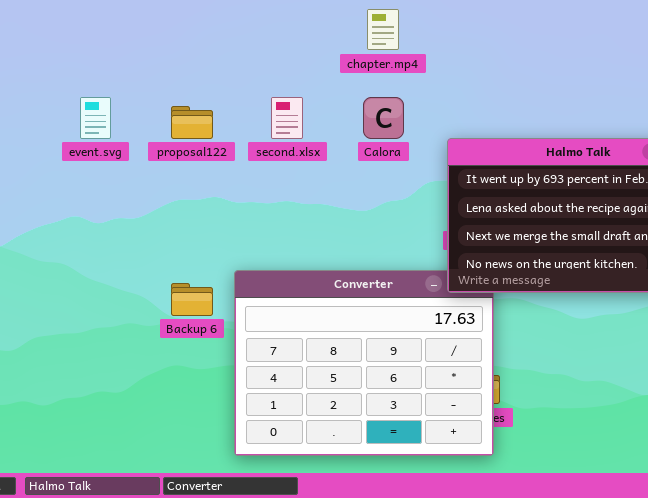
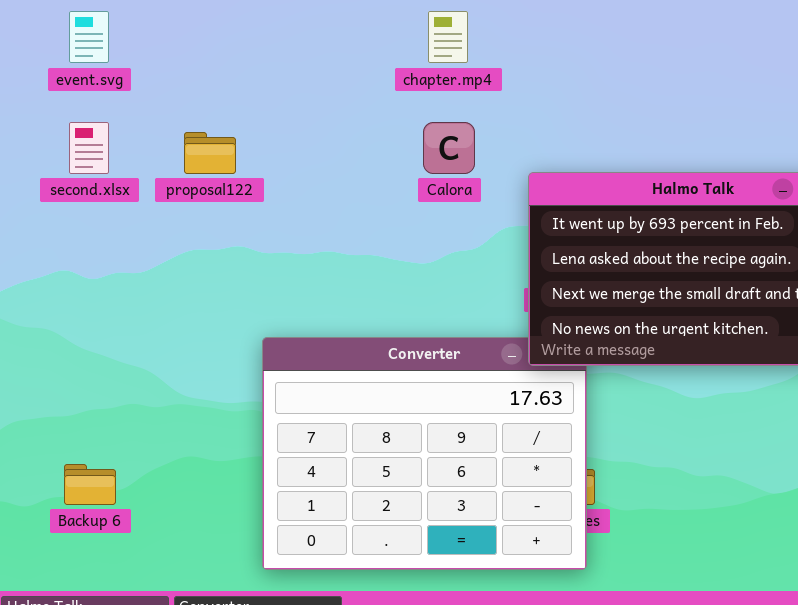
event.svg: [80,97,111,139] -> [69,11,109,63], moved
second.xlsx: [271,97,303,139] -> [69,122,109,174], moved
Backup 6: [171,283,213,316] -> [64,464,116,505], moved

